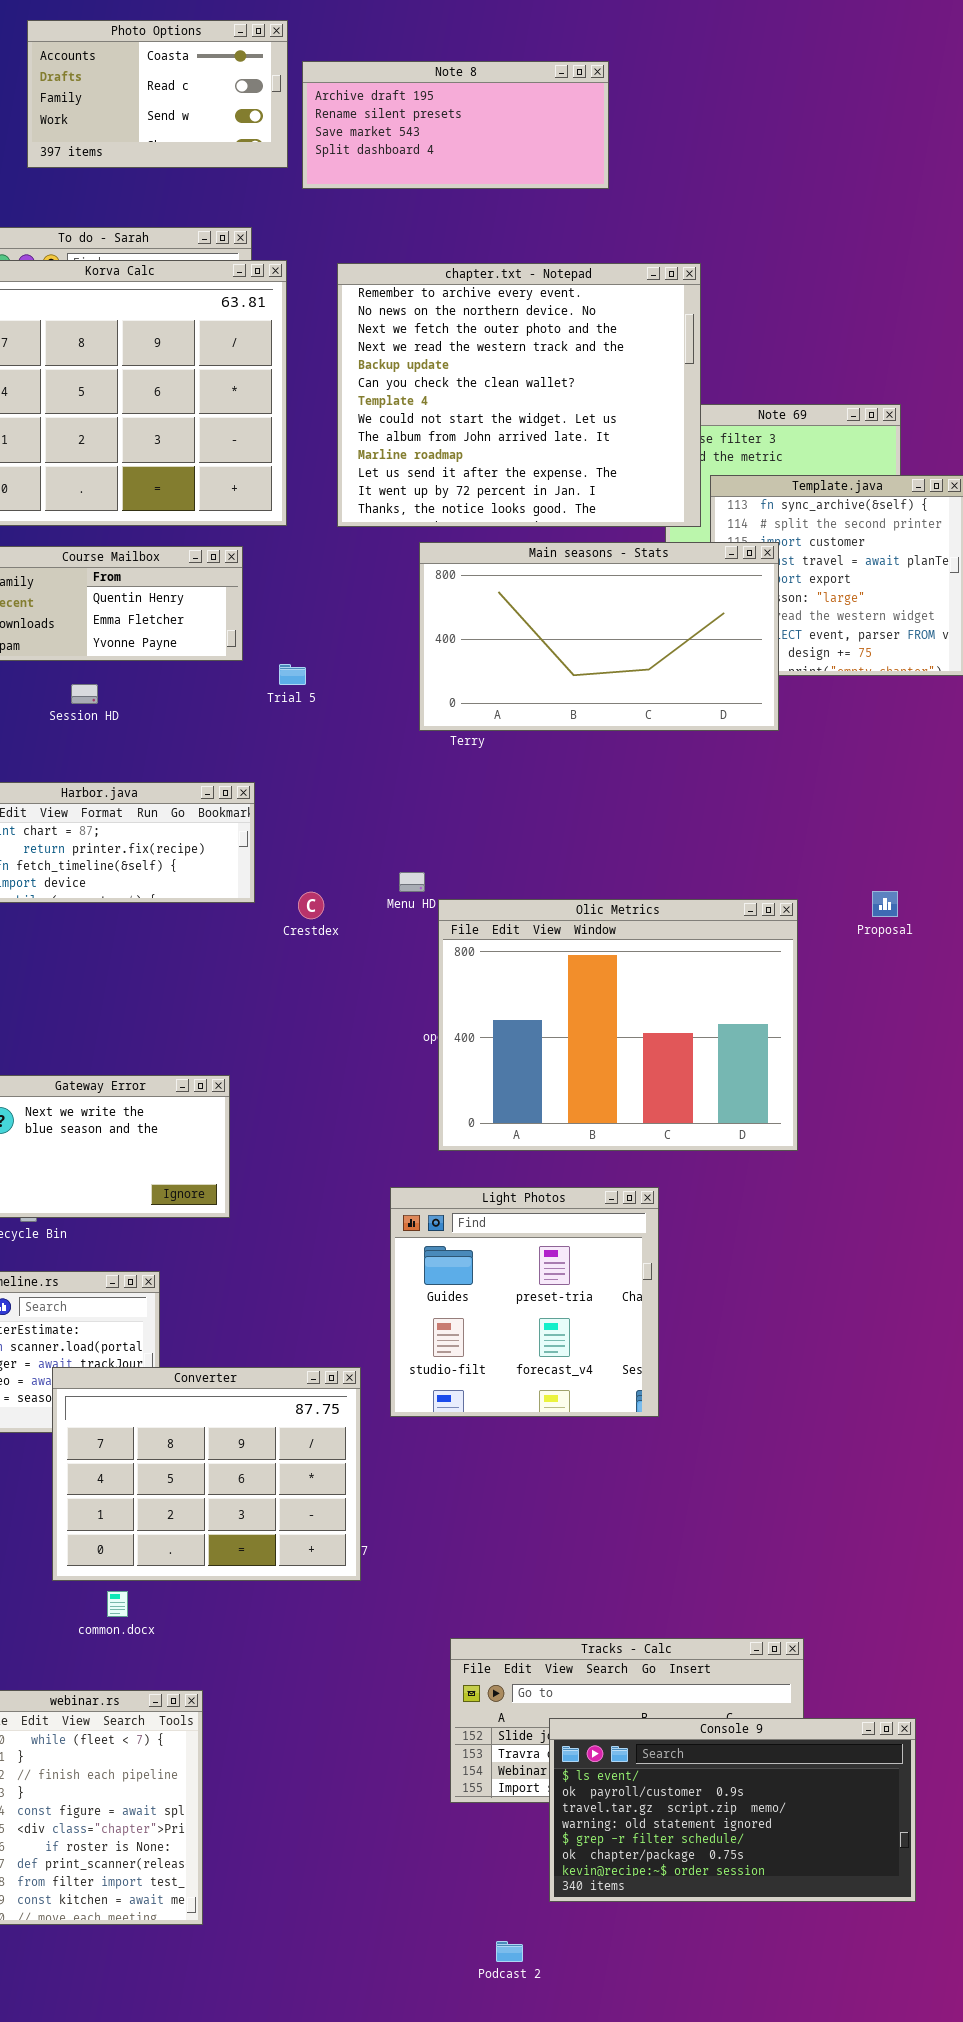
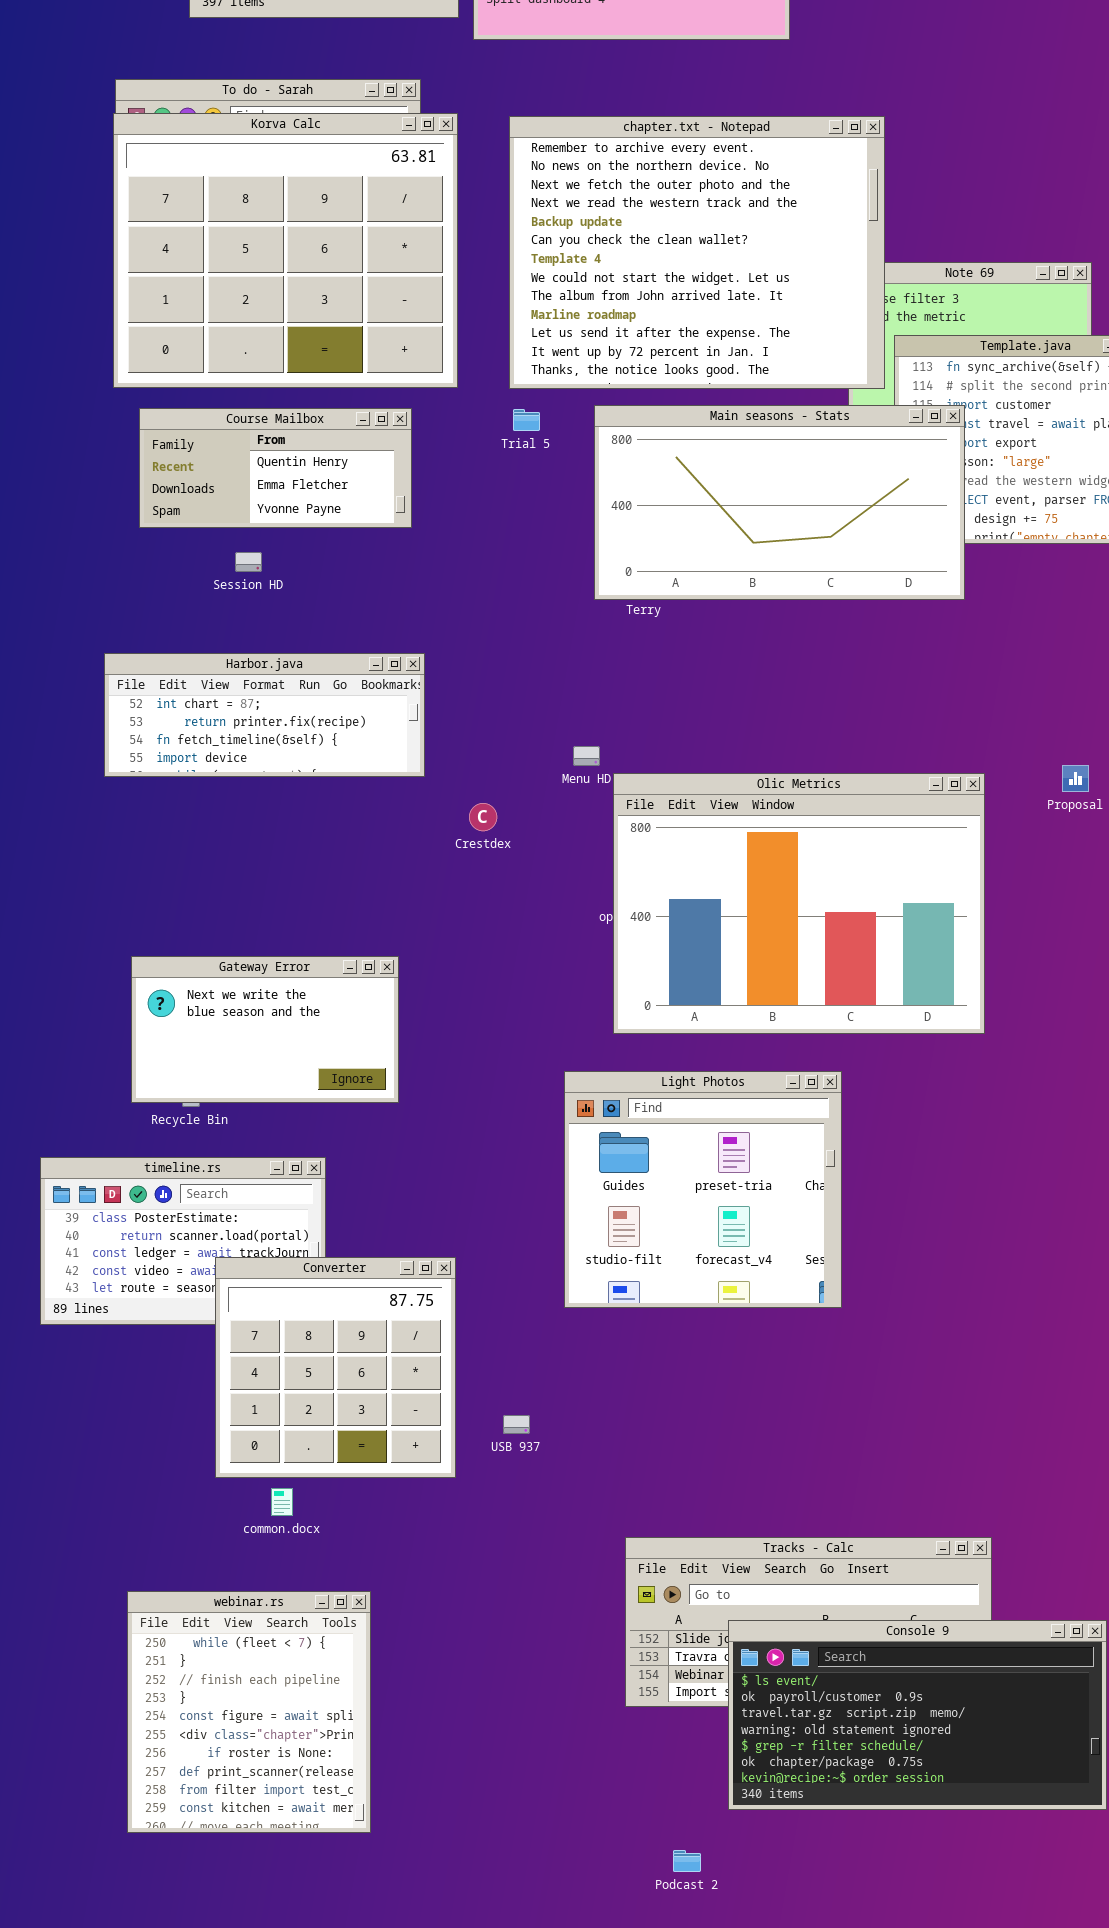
Trial 5: [279,664,306,685] -> [513,409,540,431], moved
Crestdex: [298,892,324,919] -> [469,803,497,831], moved
Converter: [52,1367,361,1581] -> [215,1257,456,1478], resized

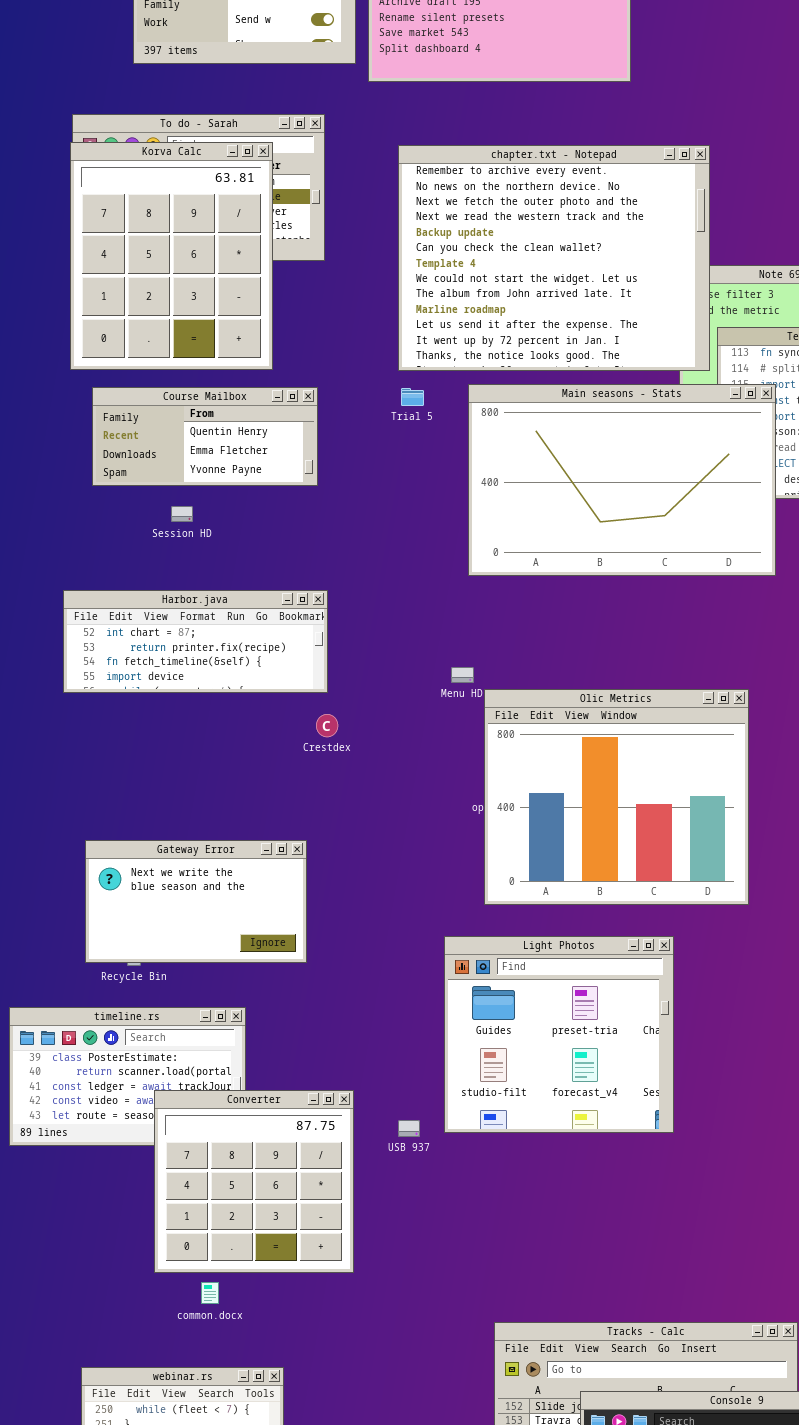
Korva Calc: [113,113,458,388] -> [70,142,273,370], resized
Main seasons - Stats: [594,405,965,600] -> [468,384,776,576], resized
Olic Metrics: [613,773,985,1034] -> [484,689,749,905], resized
Crestdex: [469,803,497,831] -> [316,714,338,737], moved
USB 937: [503,1415,530,1434] -> [398,1120,420,1137], moved

